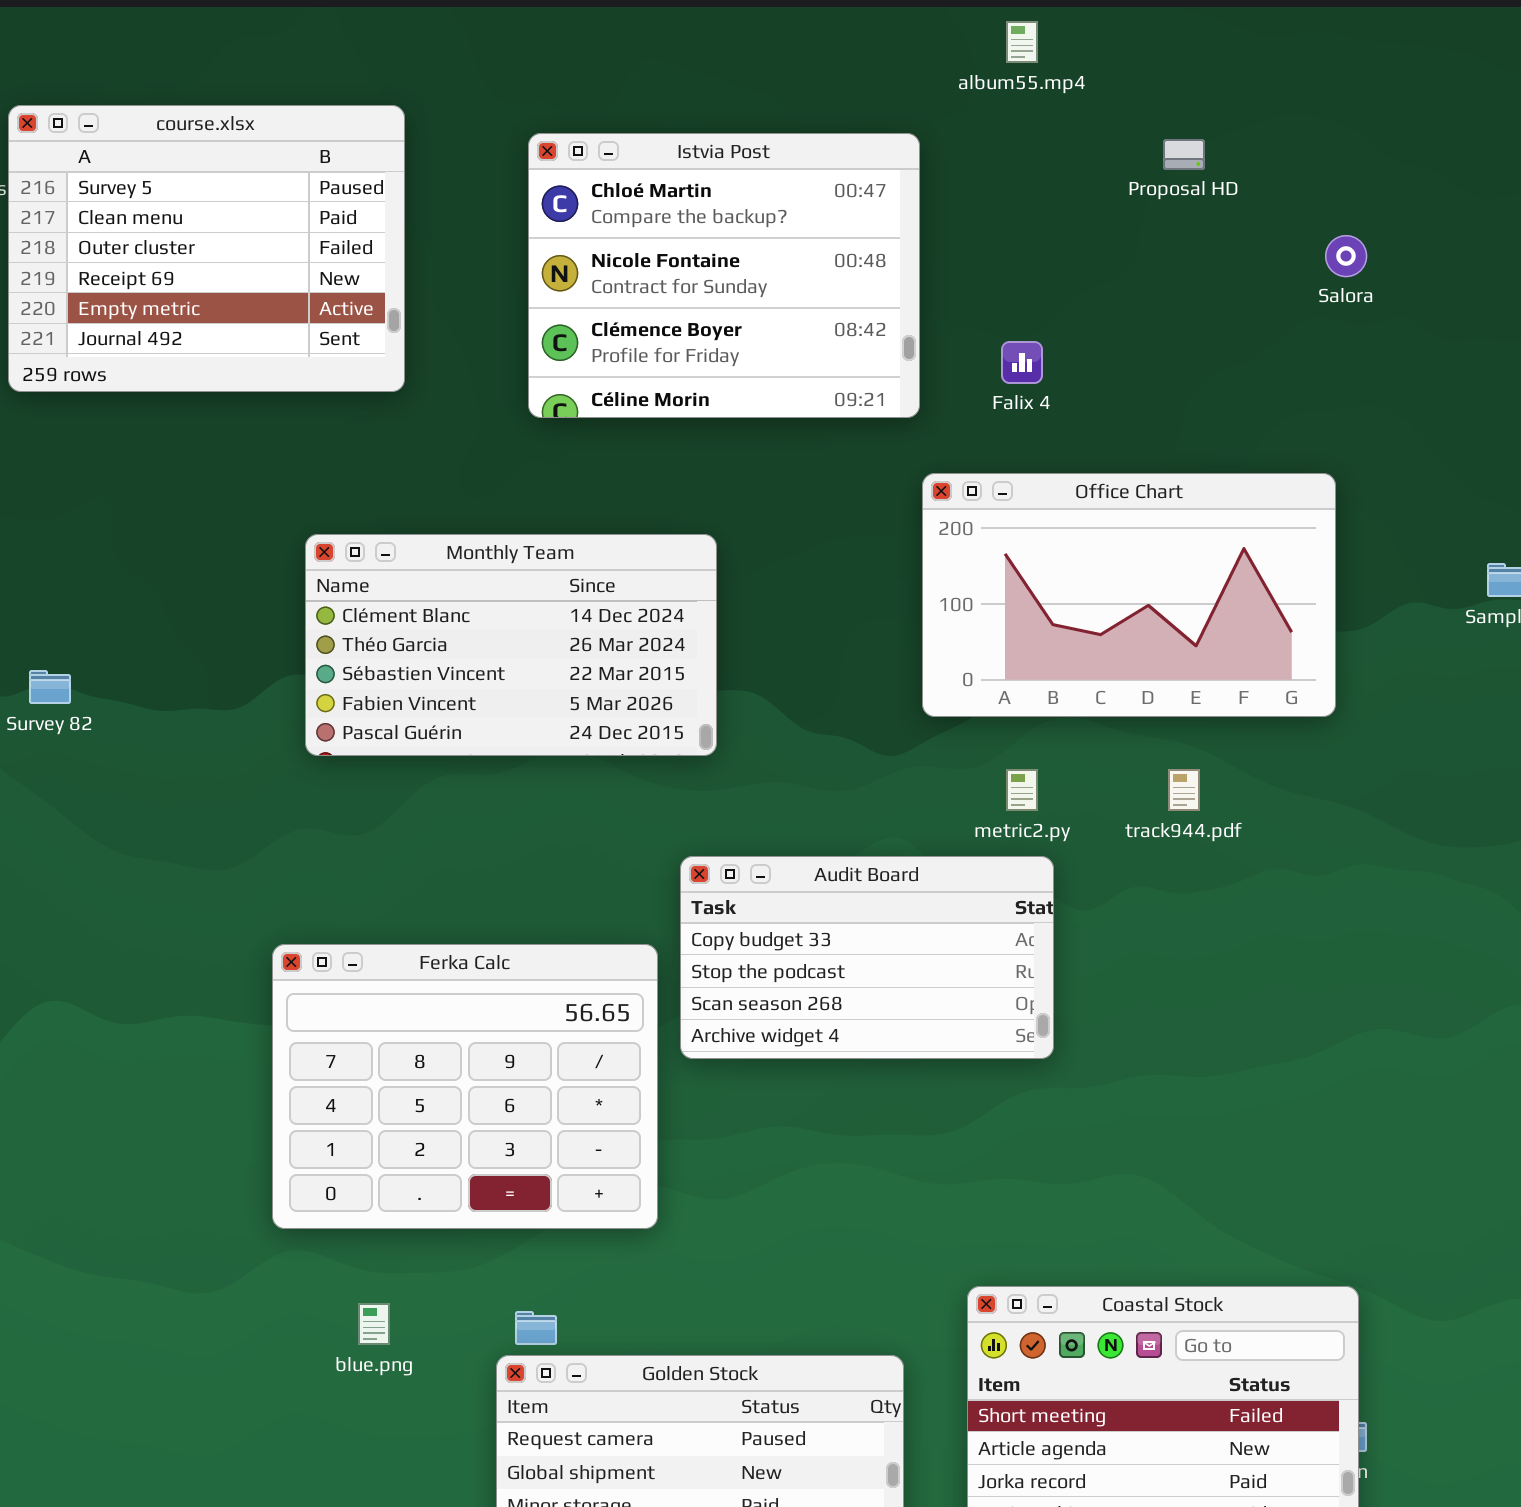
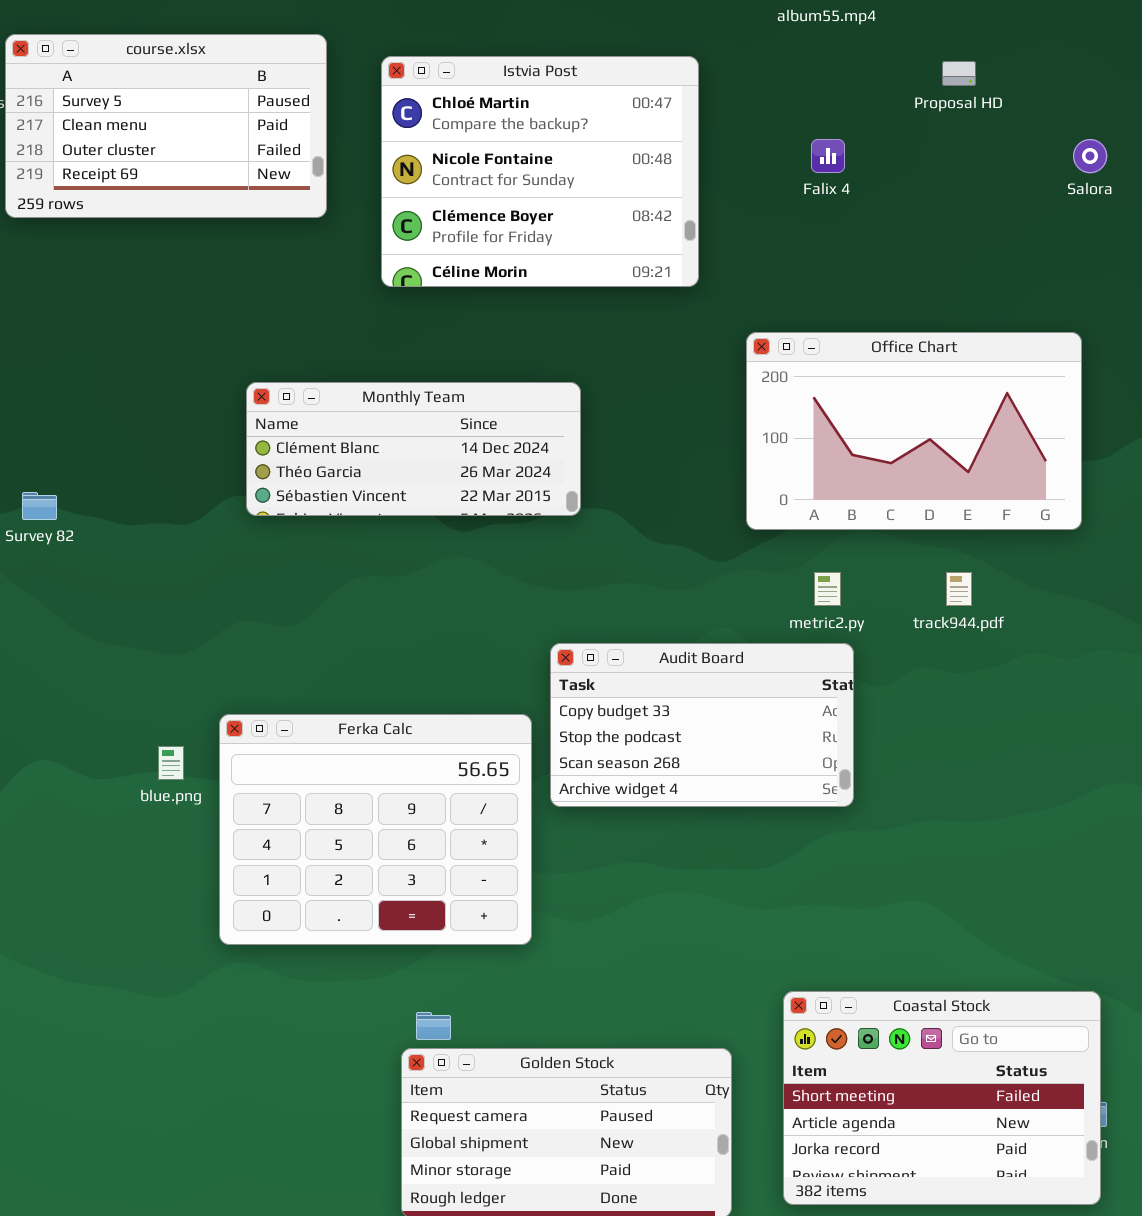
course.xlsx: [8,105,405,392] -> [5,34,327,218], resized
Istvia Post: [528,133,920,418] -> [381,56,699,287], moved
Falix 4: [1001,341,1043,384] -> [811,139,845,173], moved
Monthly Team: [305,534,717,756] -> [246,382,581,516], resized
blue.png: [358,1303,390,1345] -> [158,746,184,780], moved

